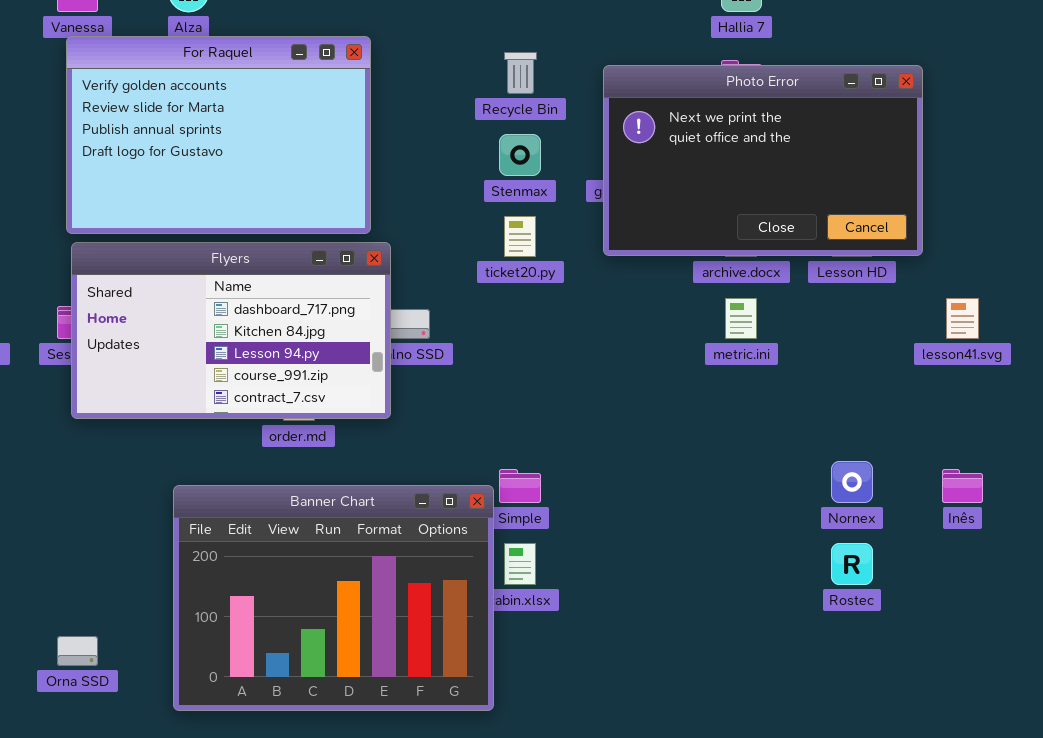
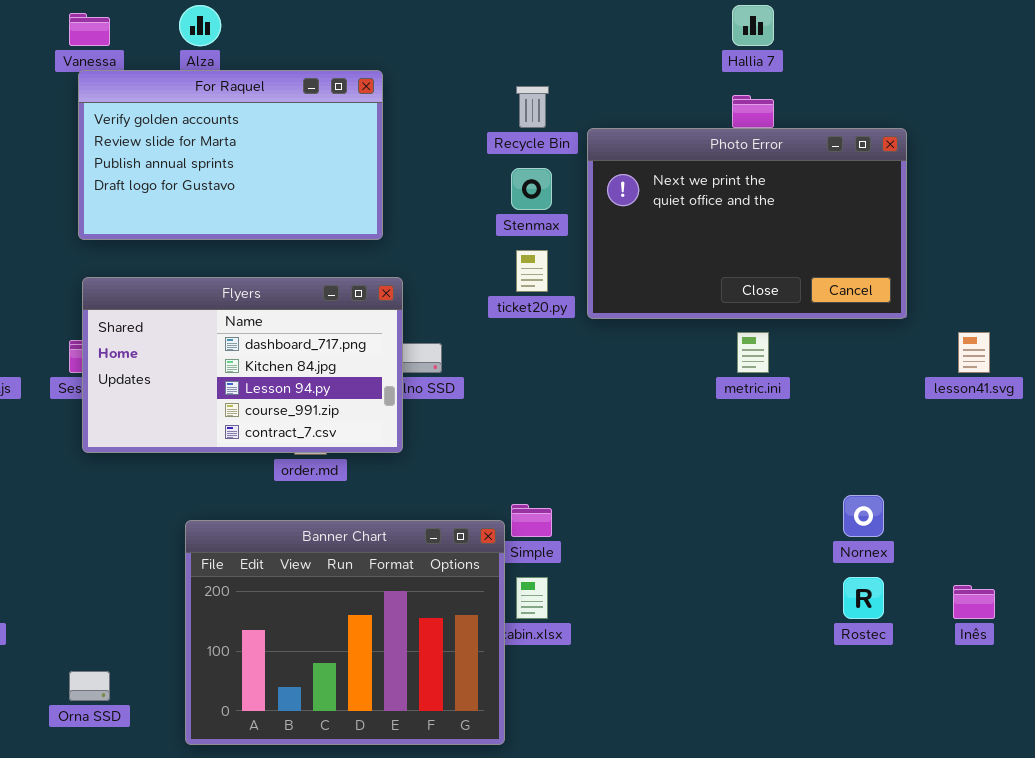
For Raquel: [66,36,371,234] -> [78,70,383,240], resized
Photo Error: [603,65,923,256] -> [587,128,907,319], moved
Inês: [942,469,983,503] -> [953,585,995,619], moved

